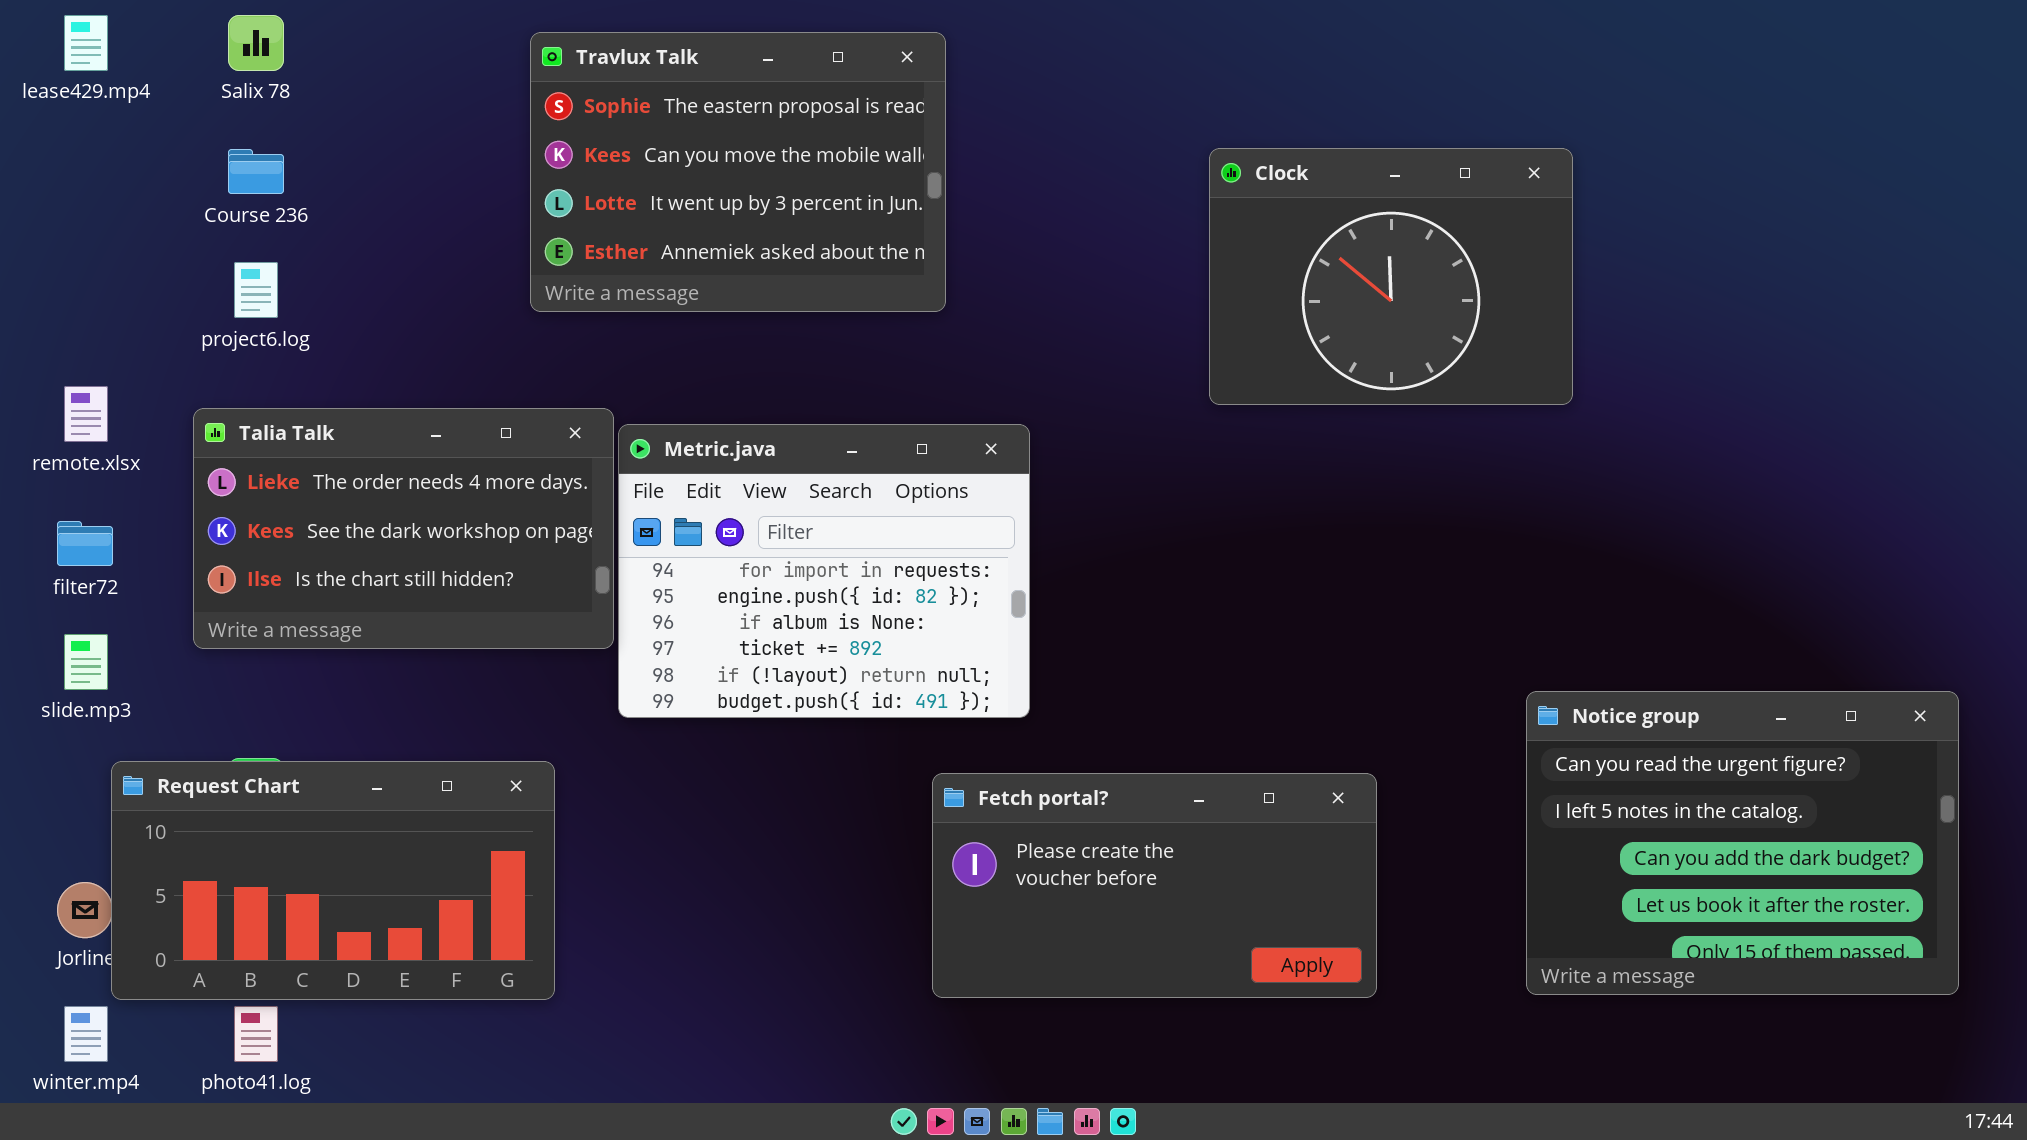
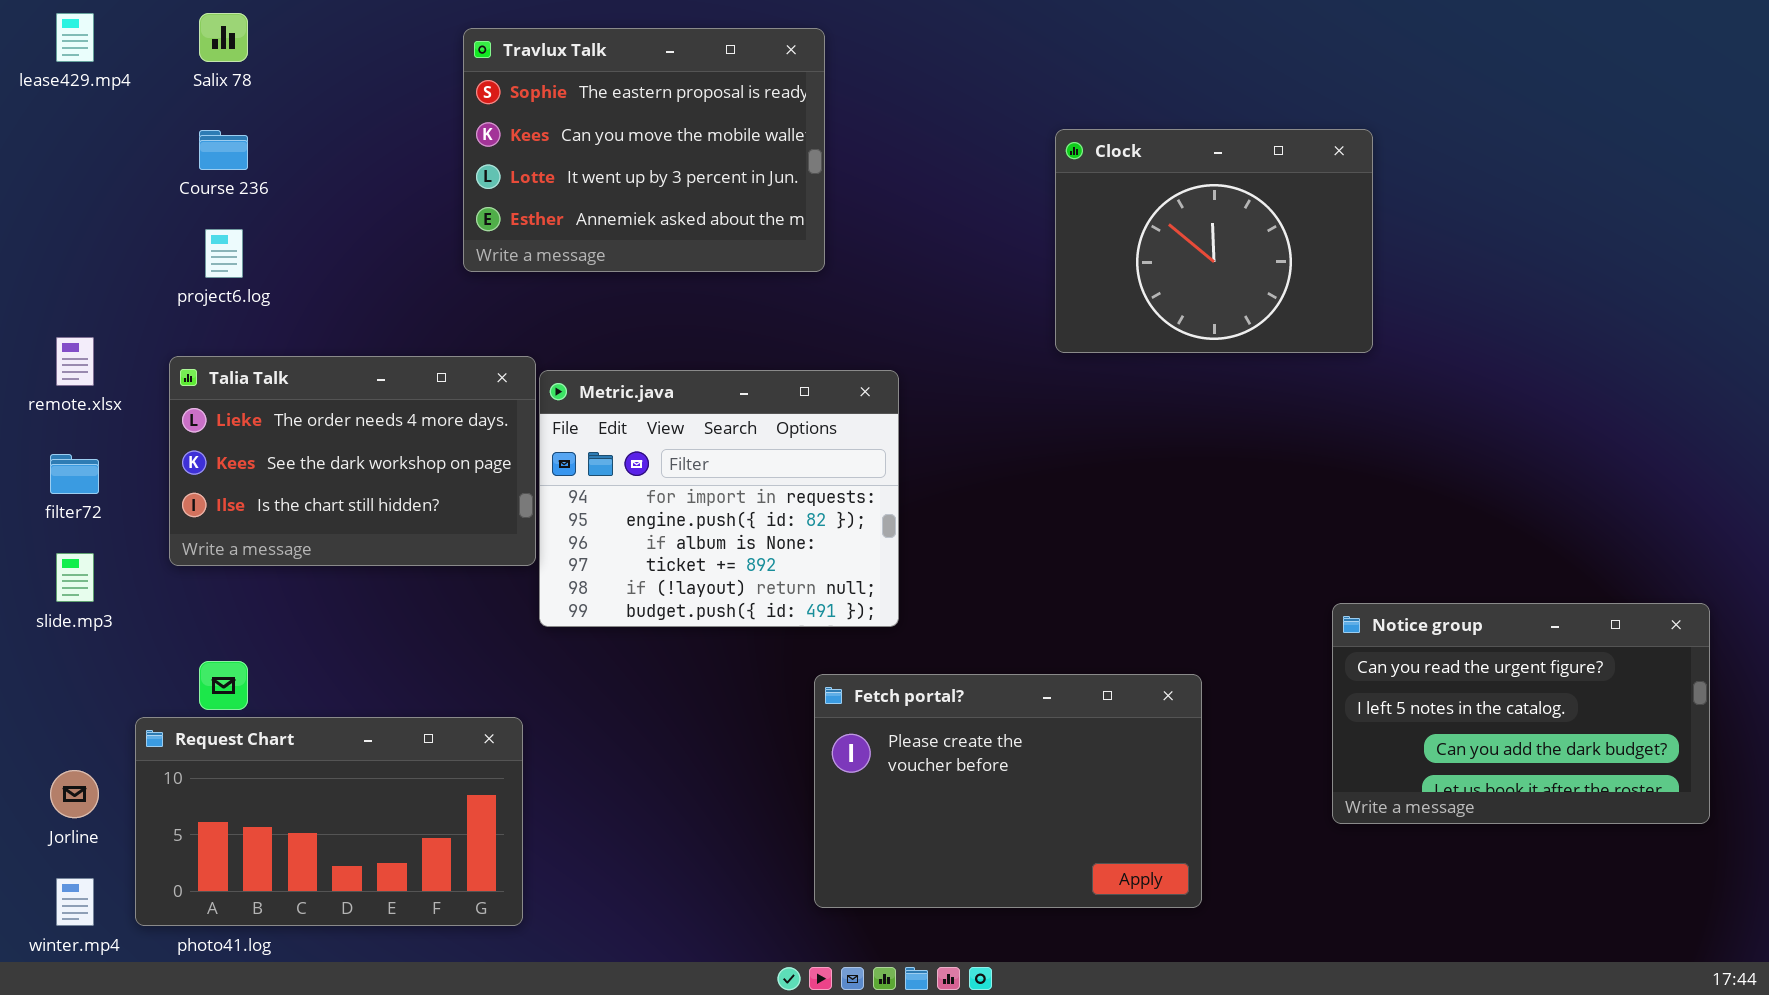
Notice group: [1526,691,1959,995] -> [1332,603,1710,824], resized
Request Chart: [111,761,555,1000] -> [135,717,523,926], moved
Fetch portal?: [932,773,1377,998] -> [814,674,1202,908], resized

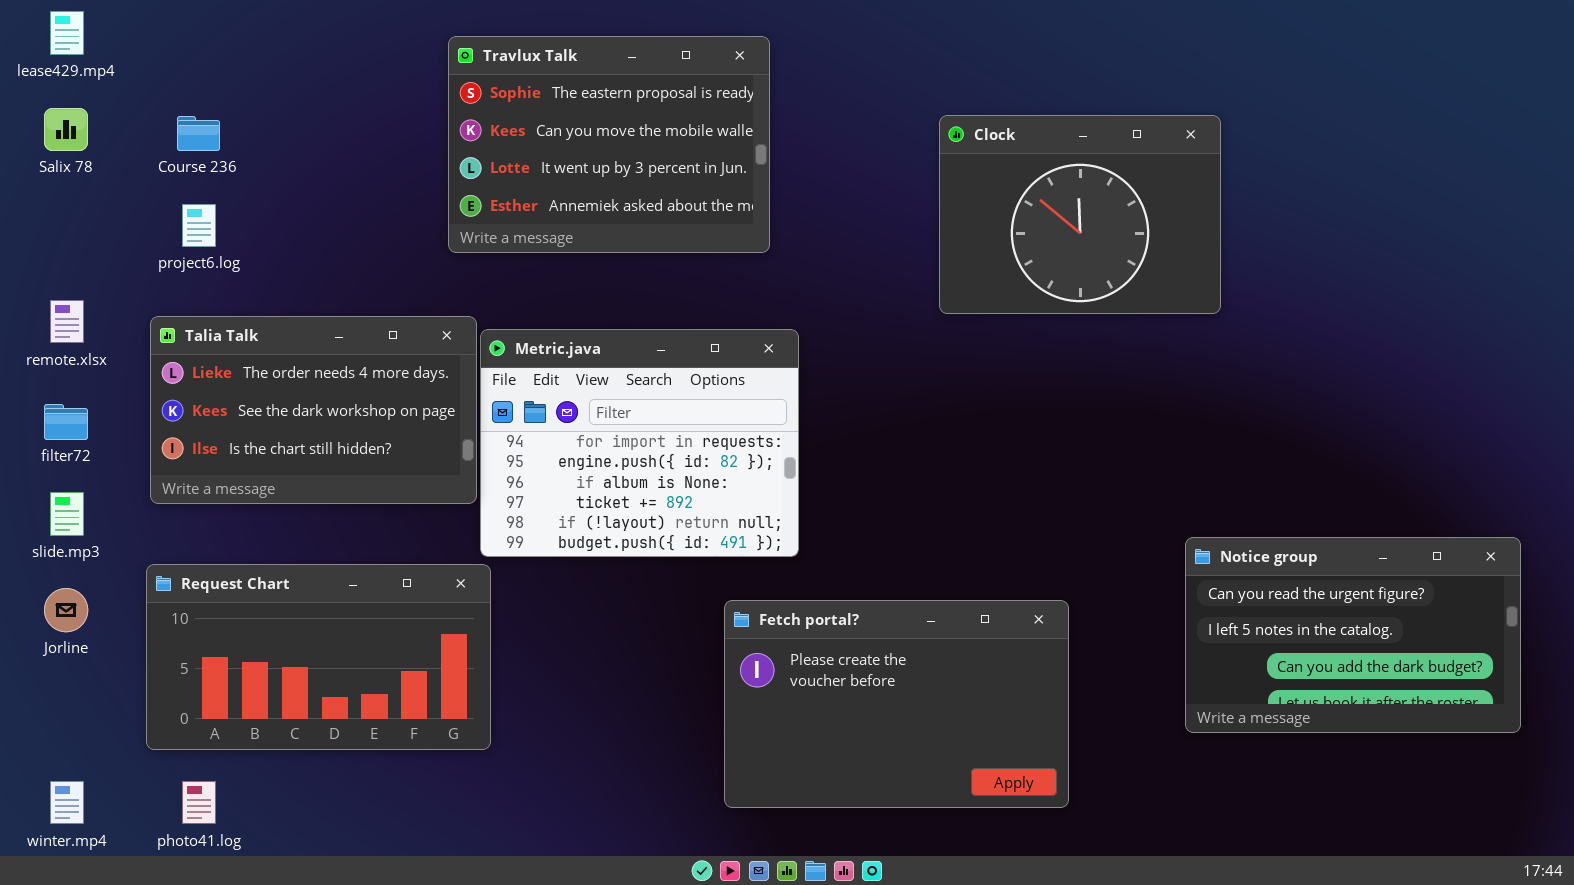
Salix 78: [199,13,248,62] -> [44,108,88,151], moved
Travlux Talk: [463,28,825,272] -> [448,36,770,253], moved
Request Chart: [135,717,523,926] -> [146,564,491,750], moved
Jorline: [50,770,99,818] -> [44,588,88,632], moved

